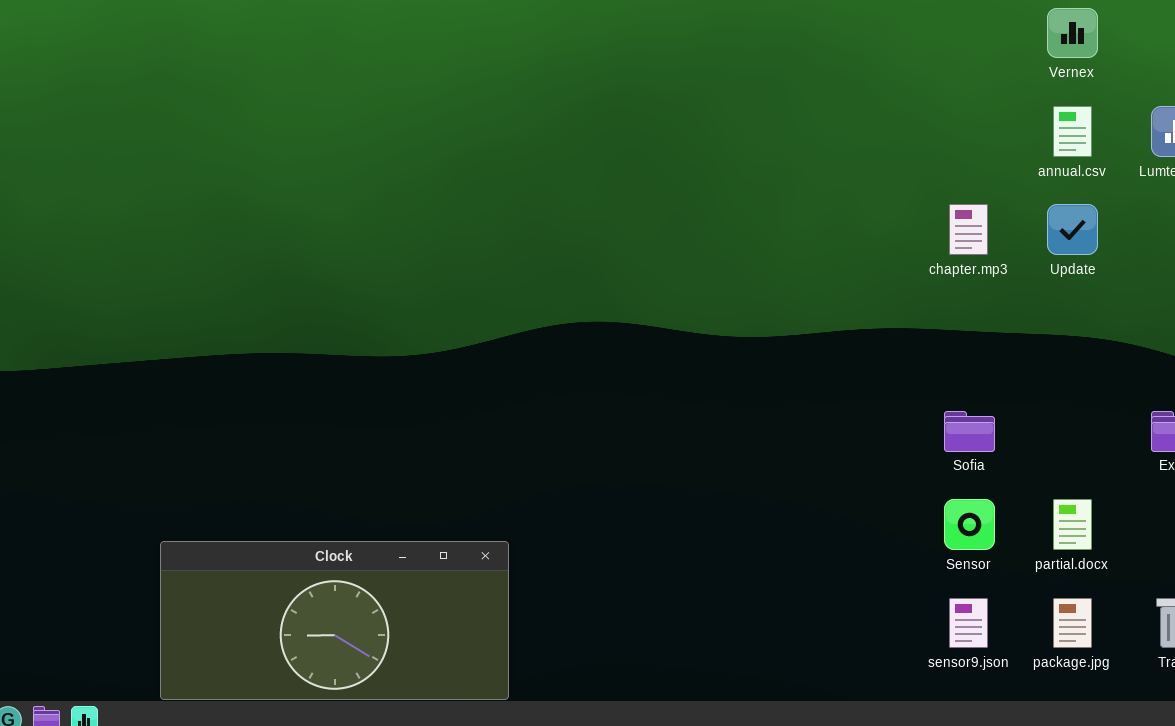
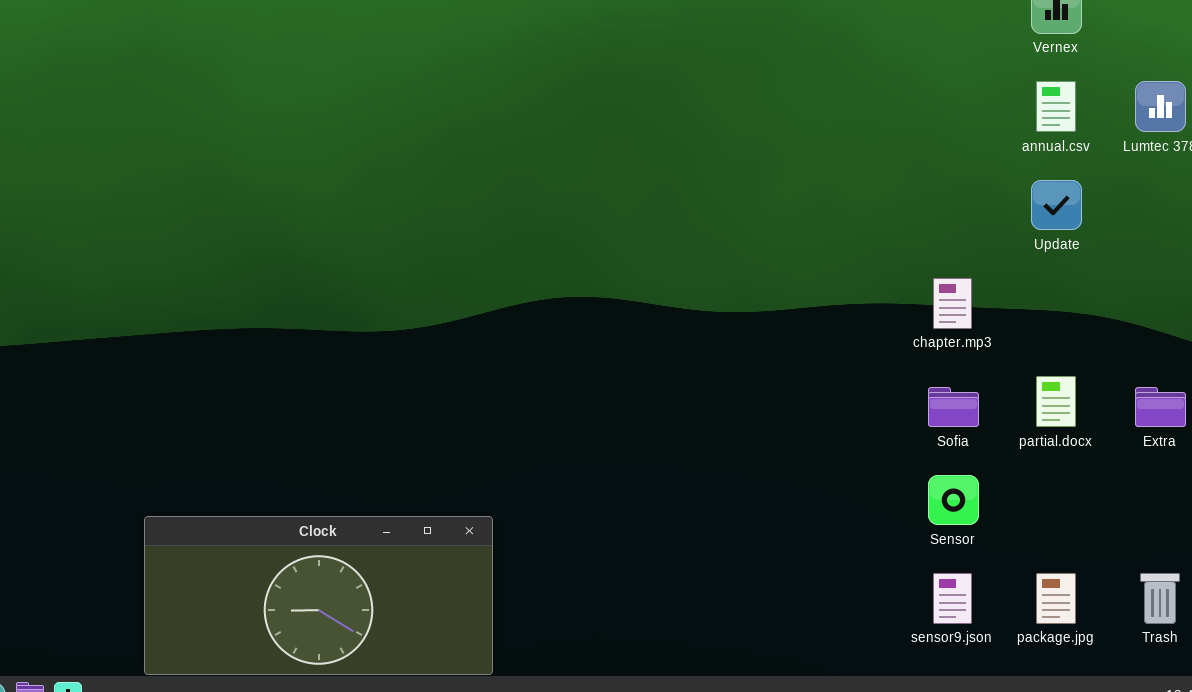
chapter.mp3: [949,204,988,255] -> [933,278,972,329], moved
partial.docx: [1053,499,1092,550] -> [1036,376,1076,427], moved

